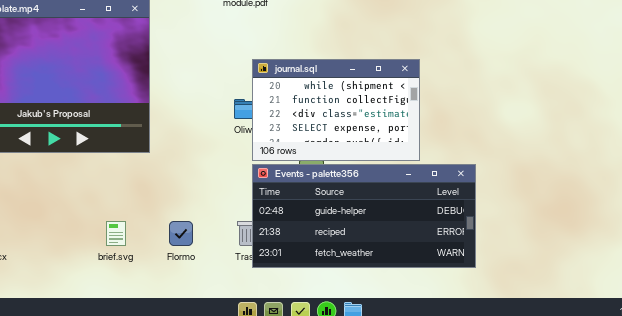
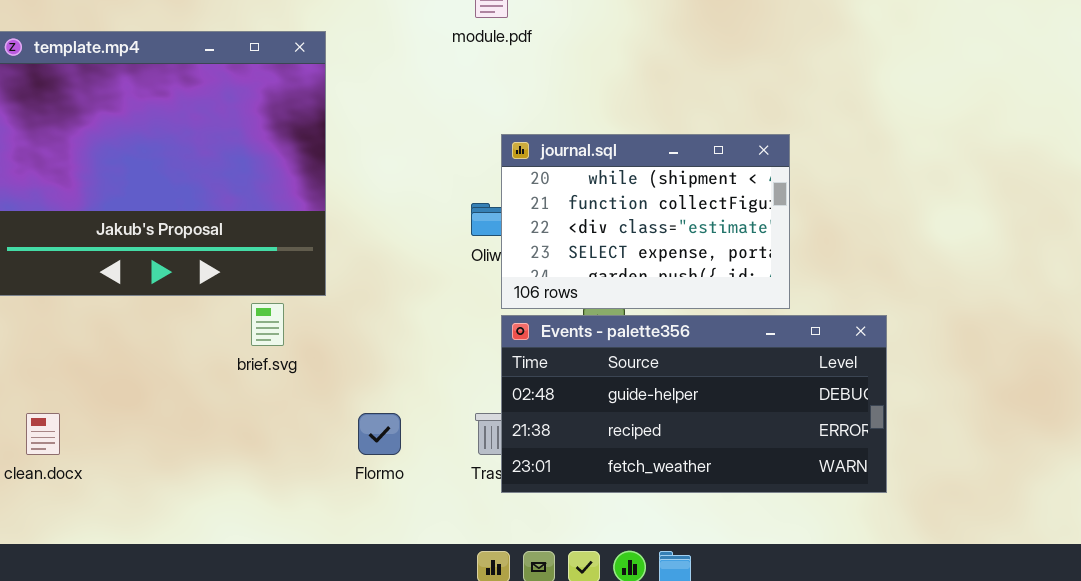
brief.svg: [106,221,126,246] -> [251,303,284,346], moved

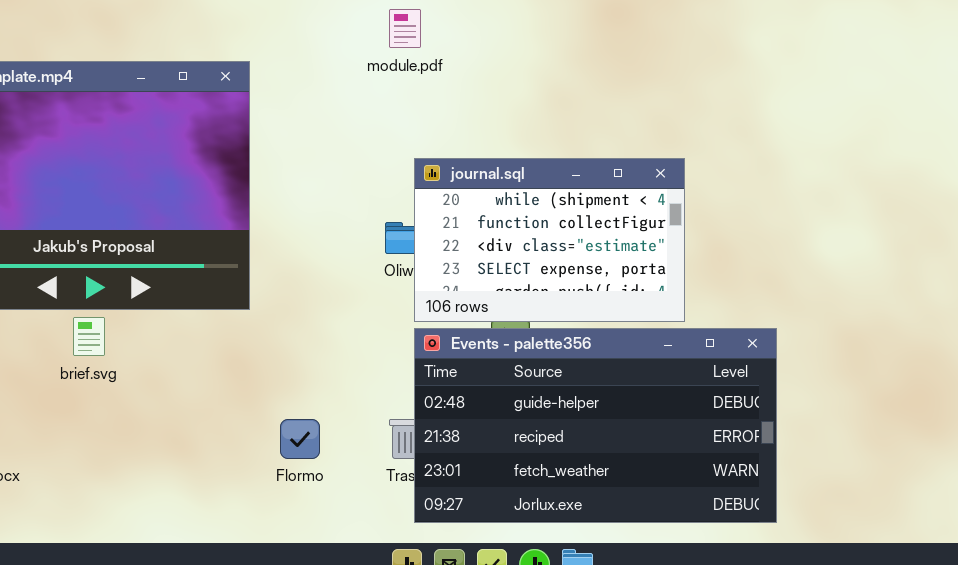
brief.svg: [251,303,284,346] -> [73,317,105,356], moved
Events - palette356: [501,315,887,493] -> [414,328,777,523], resized

